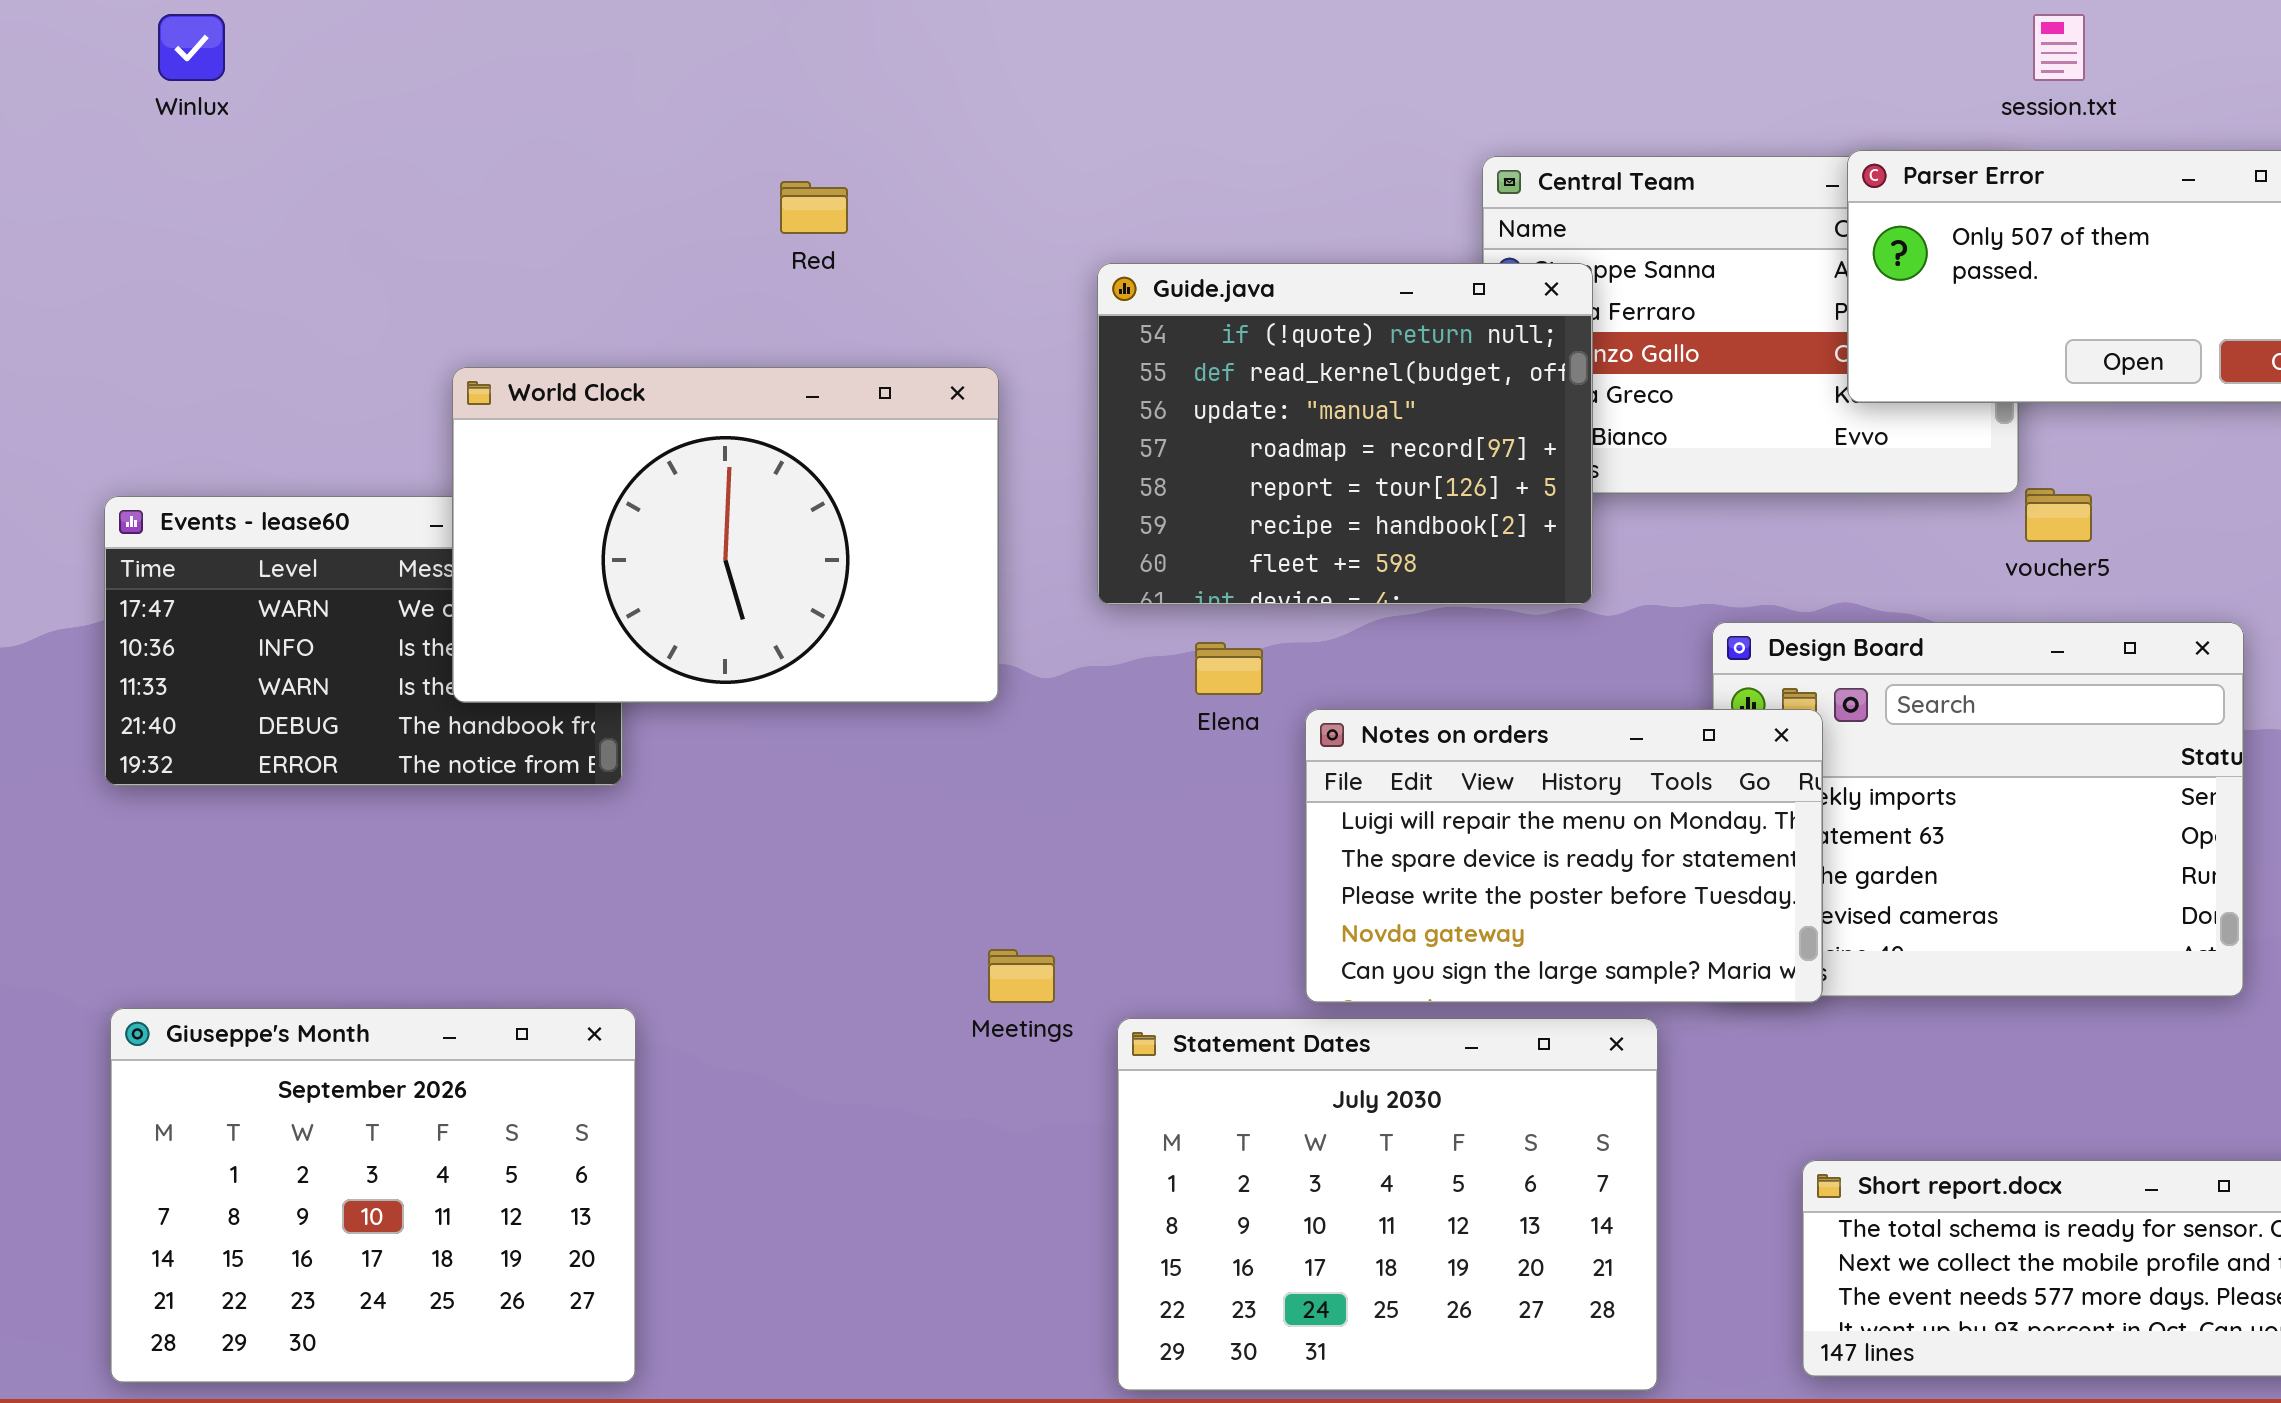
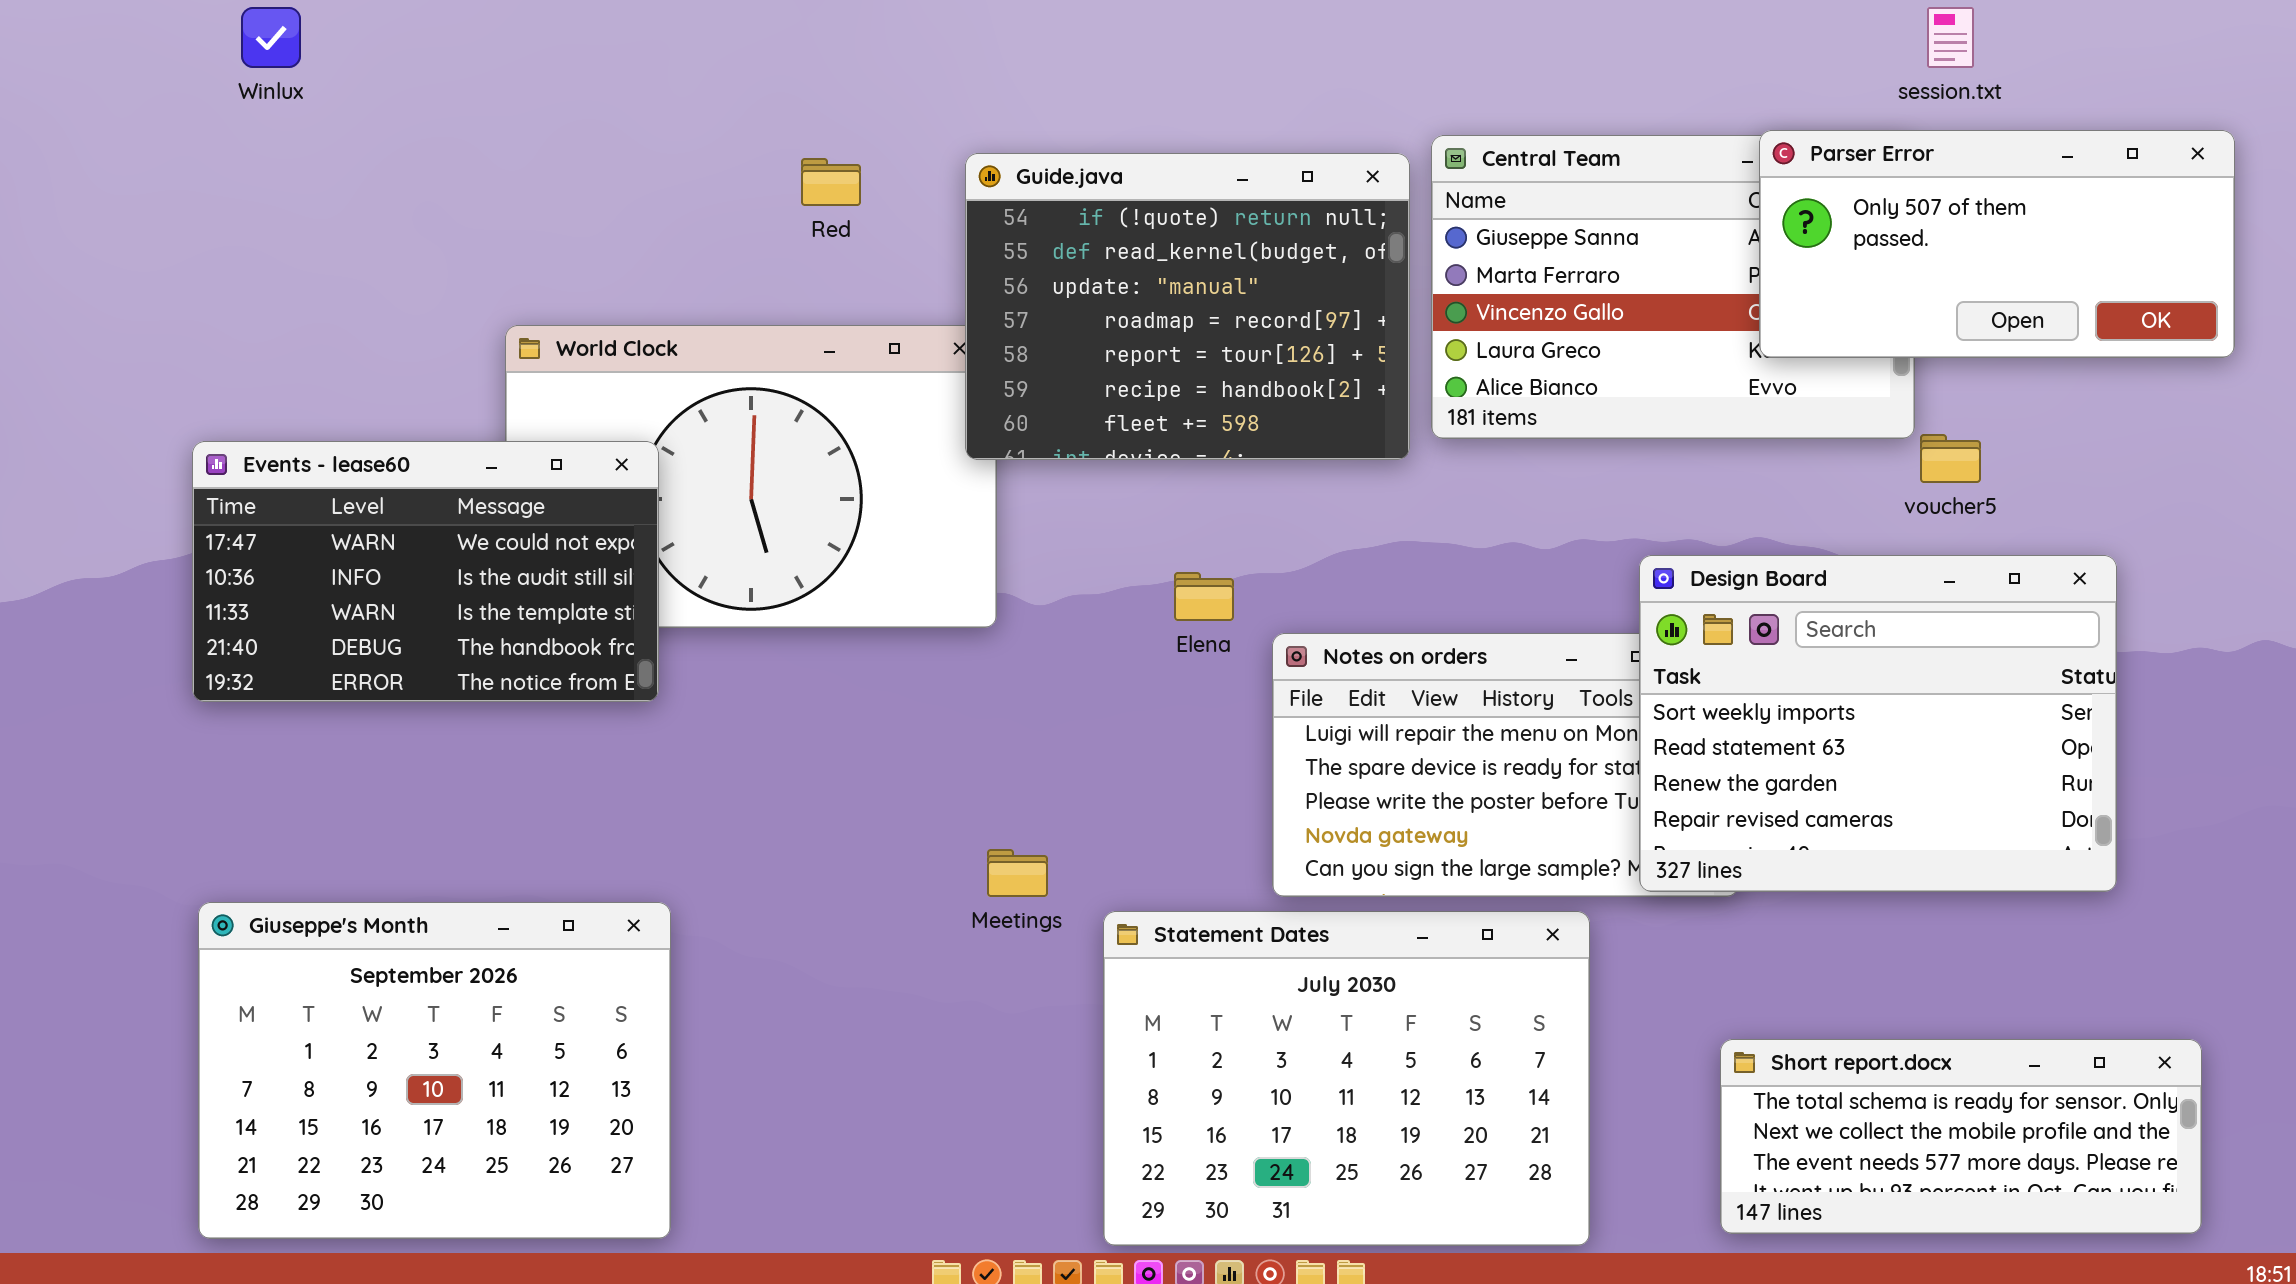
Guide.java: [1097,263,1593,605] -> [965,153,1410,460], moved
Events - lease60: [104,496,623,786] -> [192,441,659,702], raised
Design Board: [1712,622,2244,997] -> [1639,555,2117,892], raised

